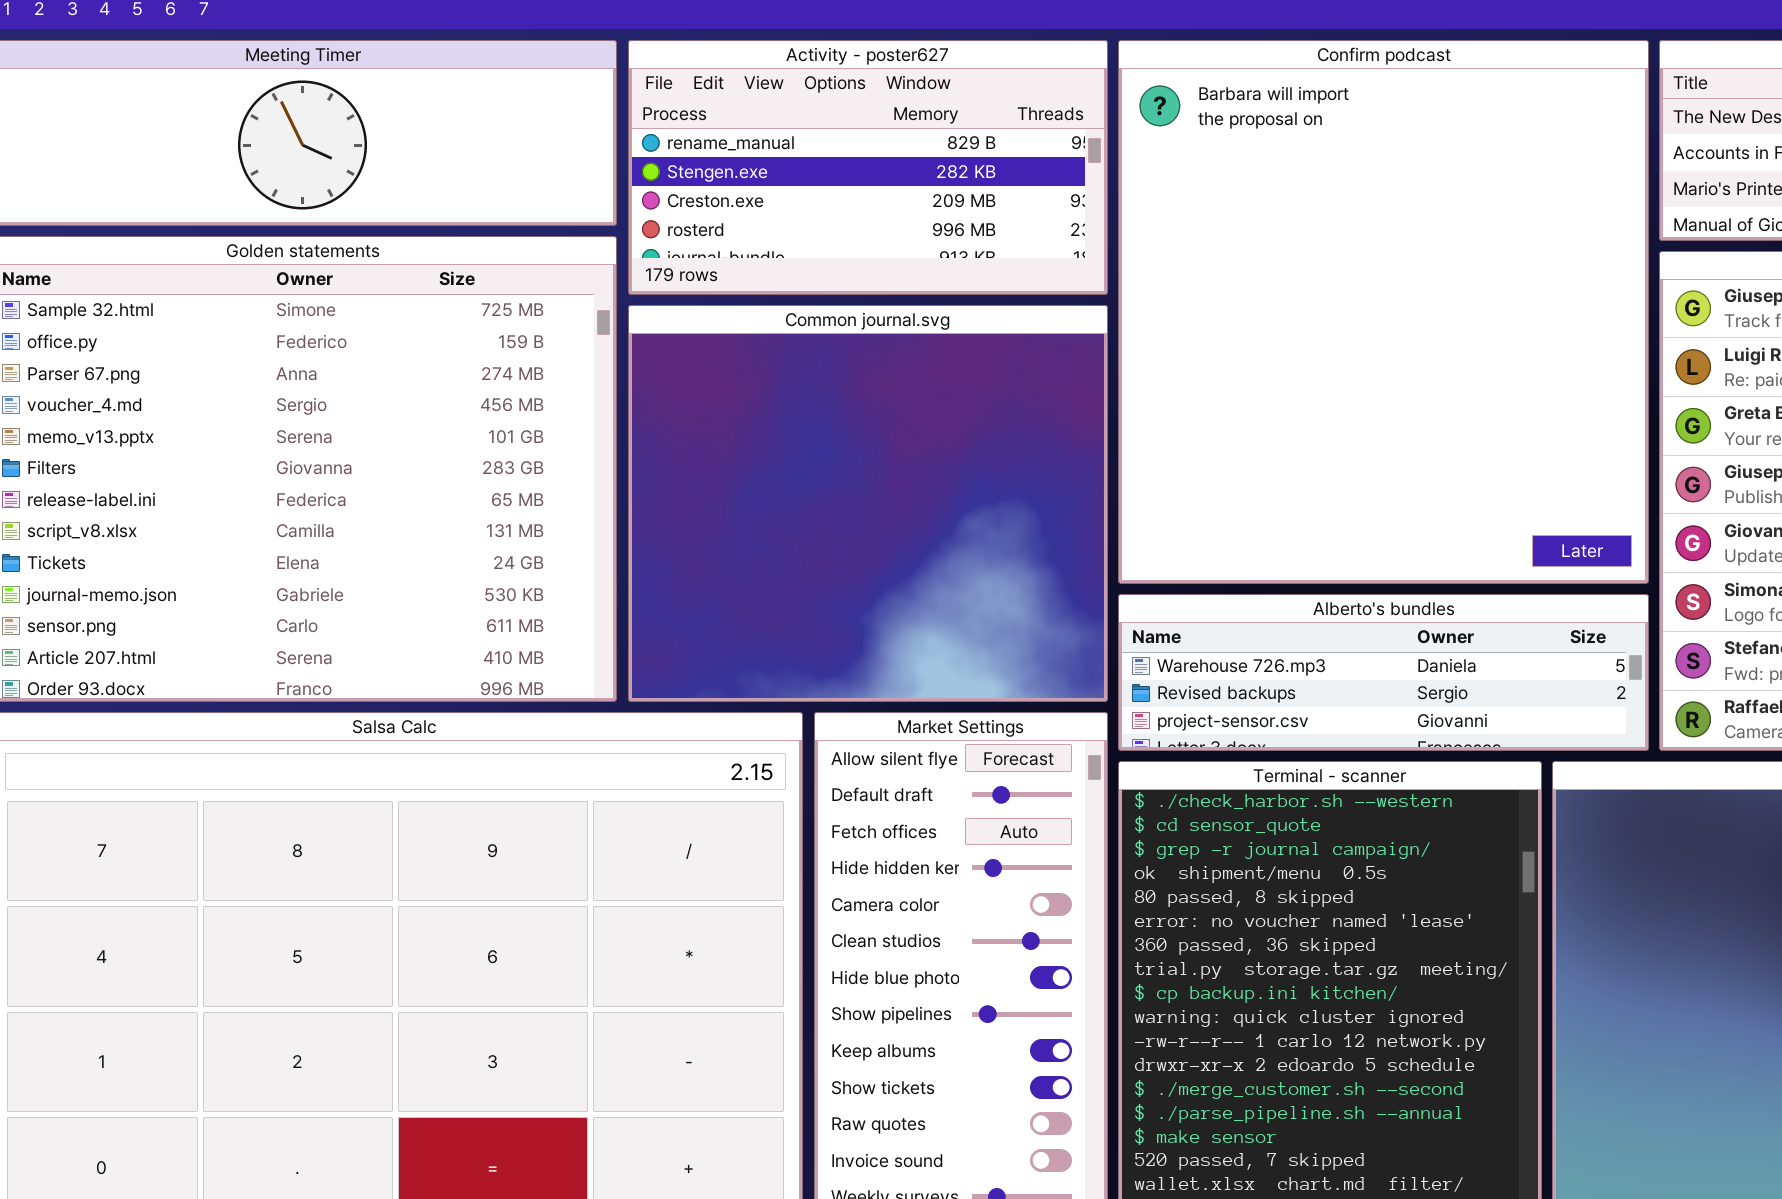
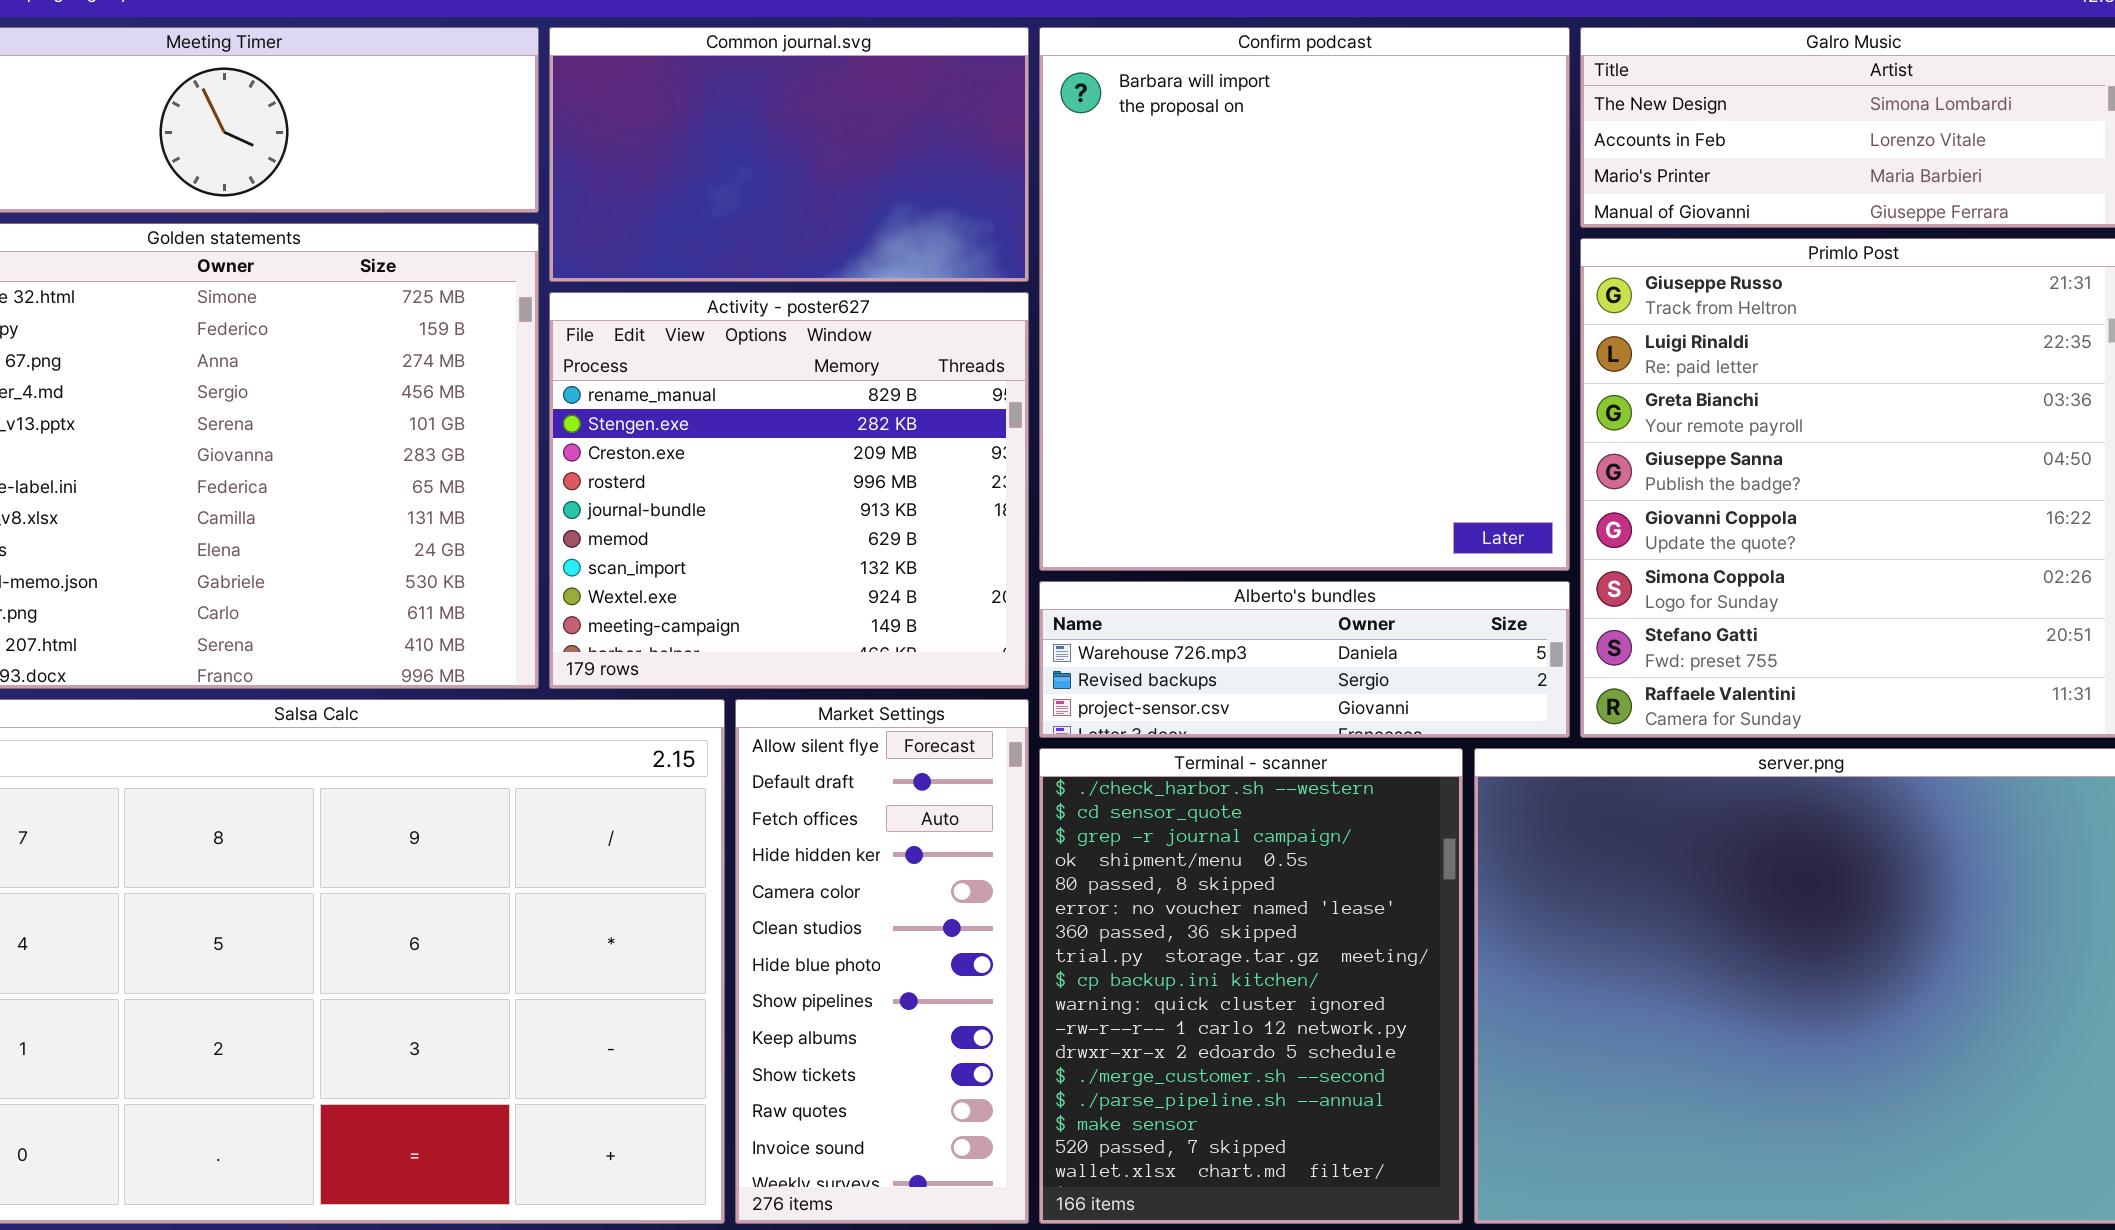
Activity - poster627: [628,40,1108,295] -> [549,292,1029,689], moved, resized
Common journal.svg: [628,305,1108,702] -> [549,27,1029,282], moved, resized

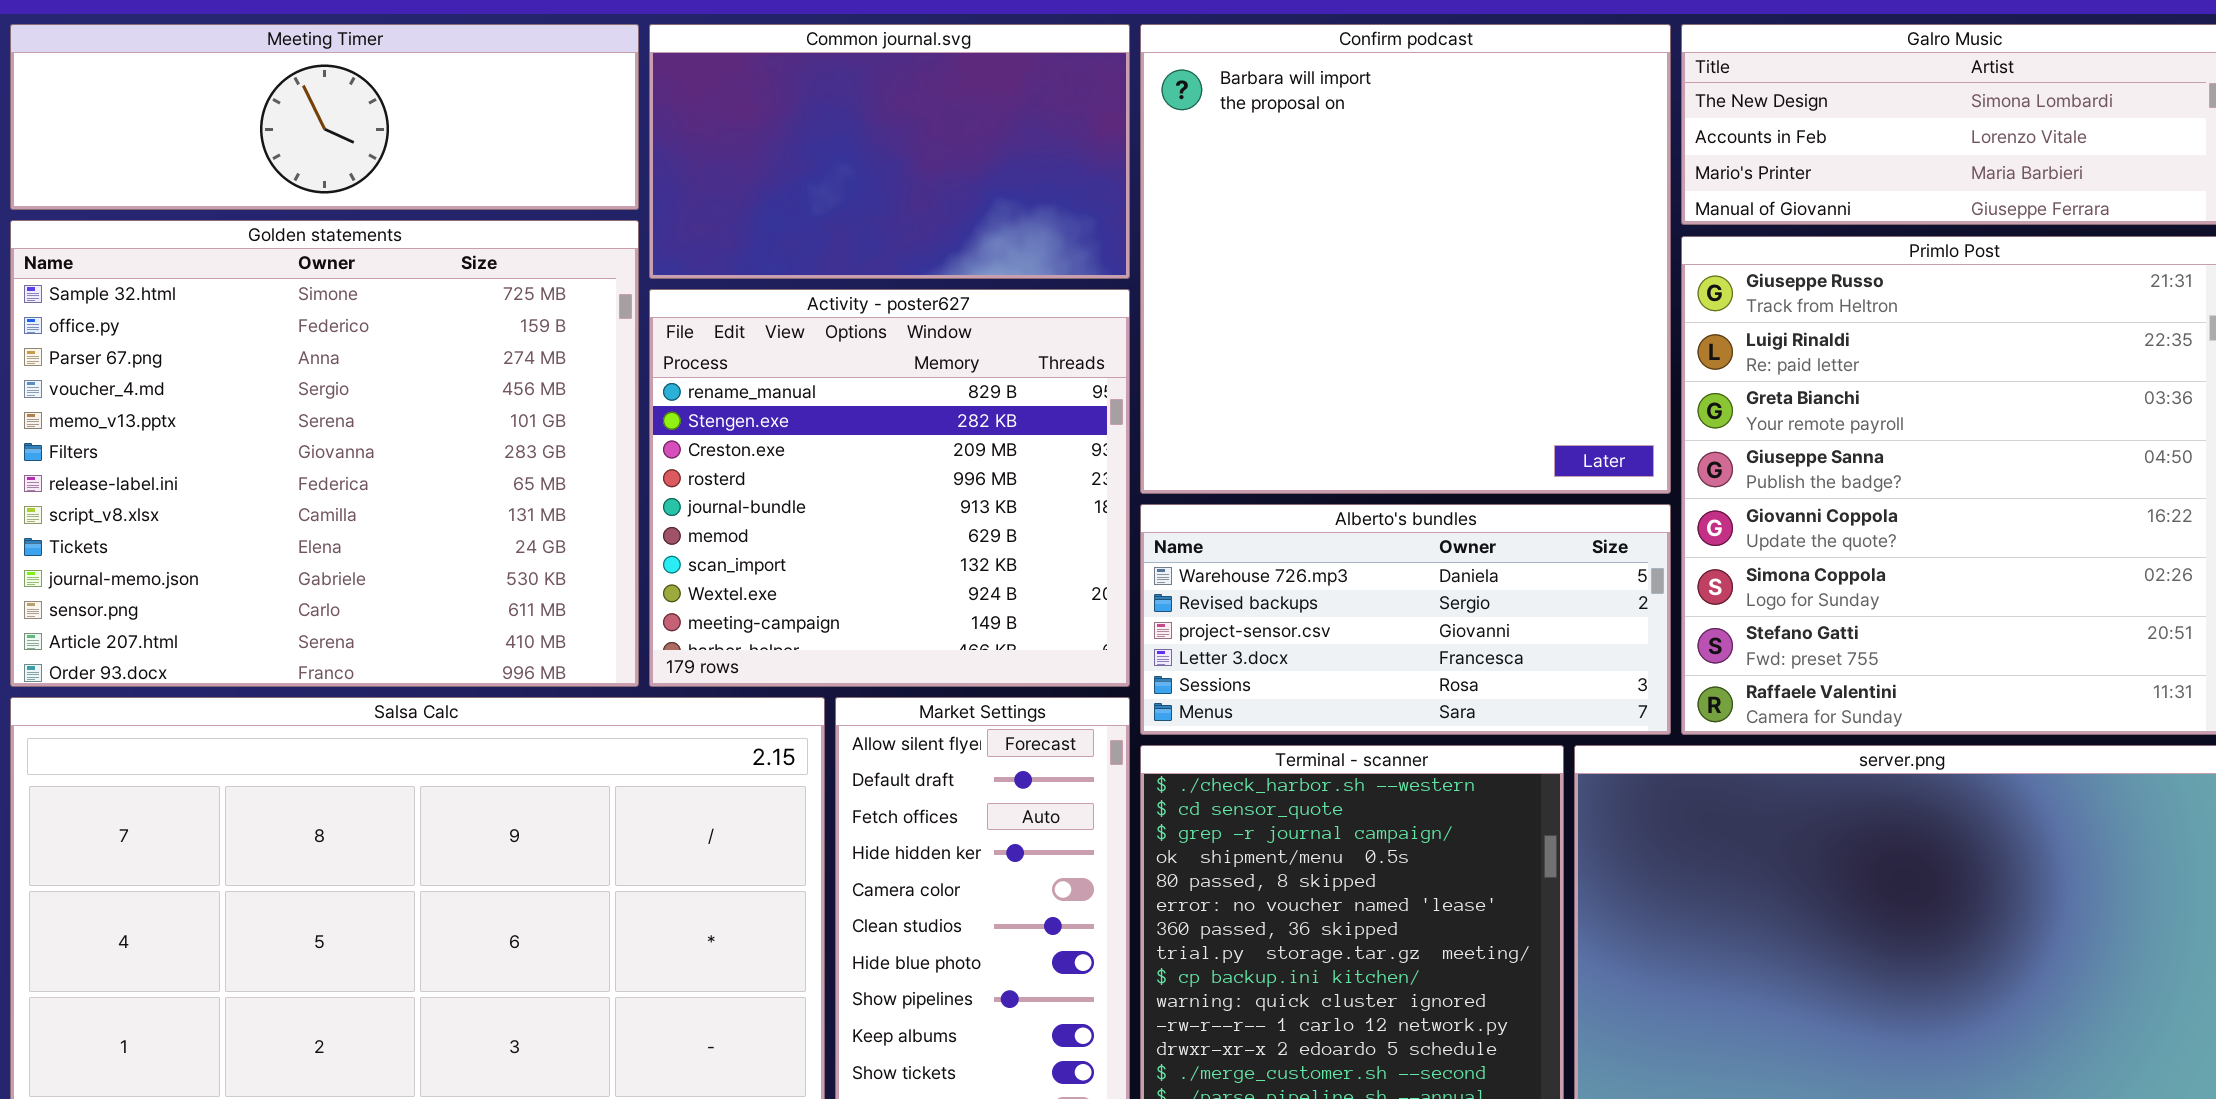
Confirm podcast: [1039,27,1570,571] -> [1140,24,1671,494], resized
Alberto's bundles: [1039,581,1570,738] -> [1140,504,1671,735], resized

